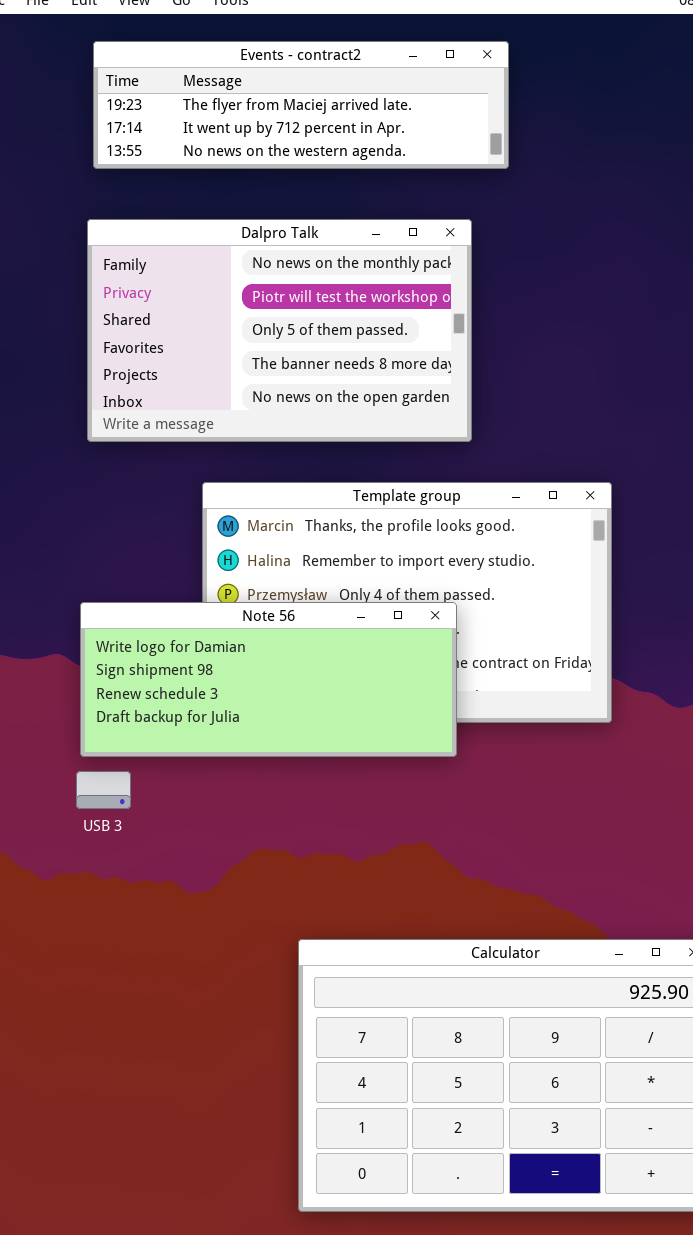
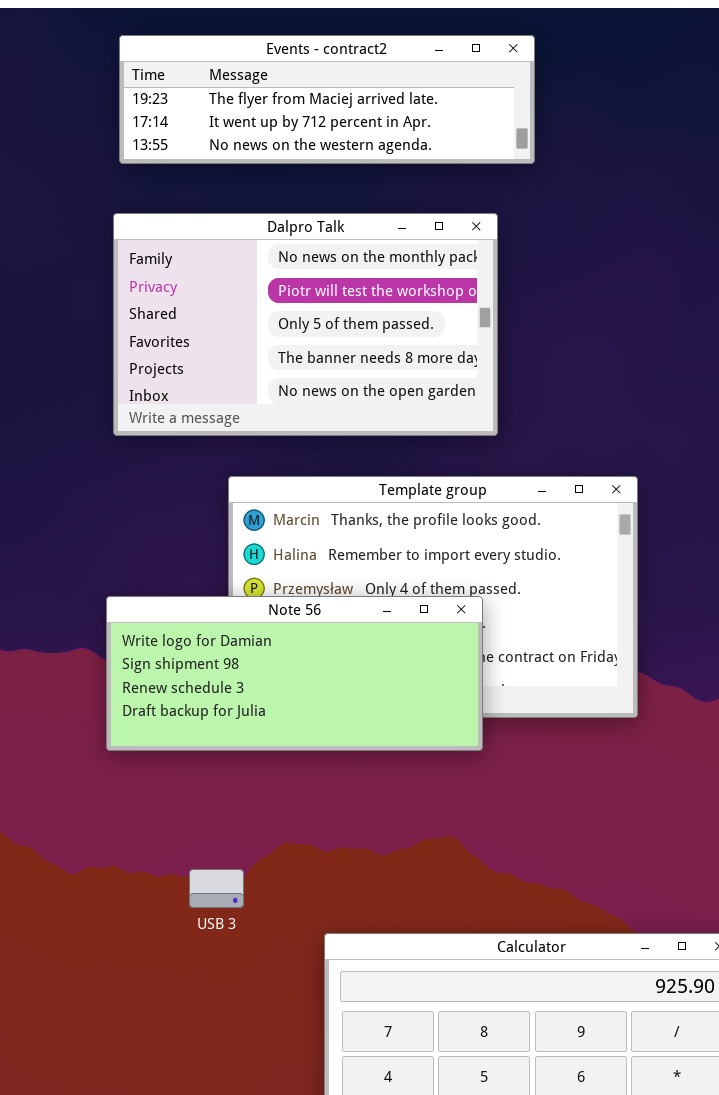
USB 3: [76,771,131,809] -> [189,869,244,908], moved

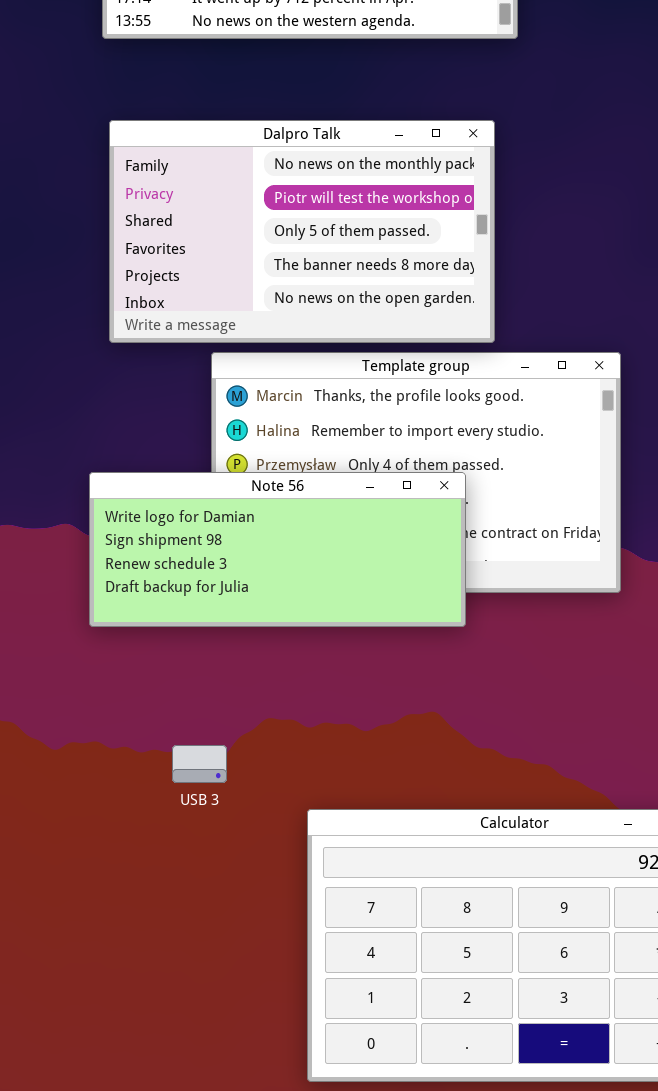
Dalpro Talk: [113,213,498,436] -> [109,120,495,343], moved

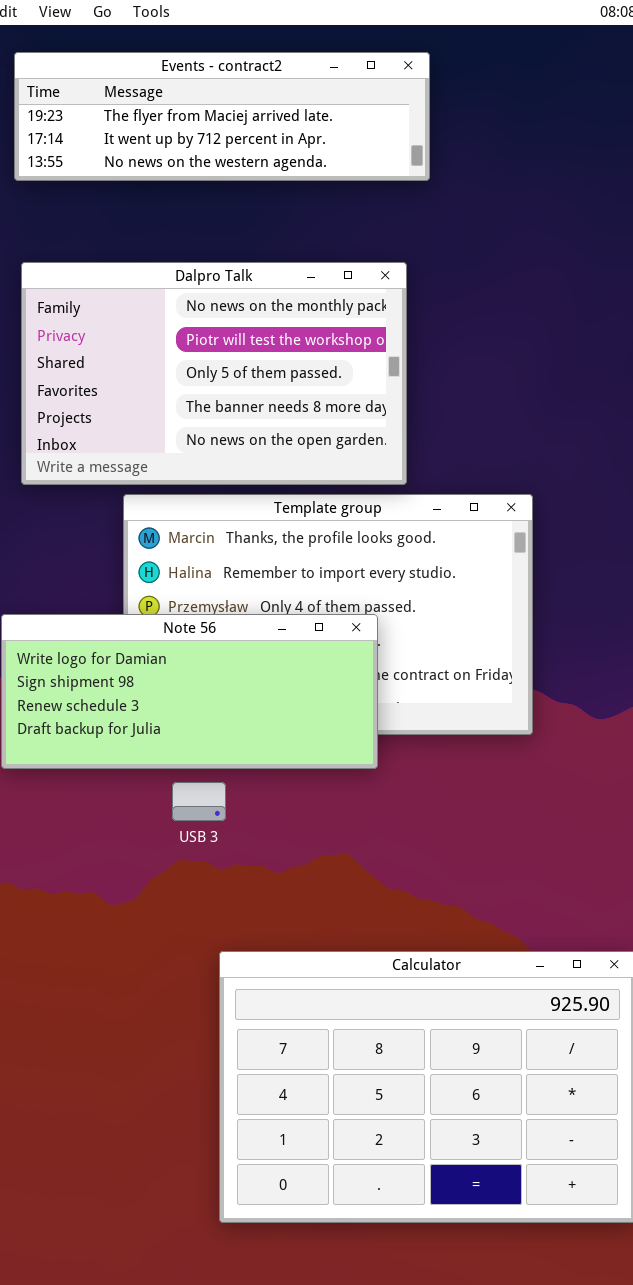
USB 3: [172,745,227,783] -> [172,782,226,821], moved

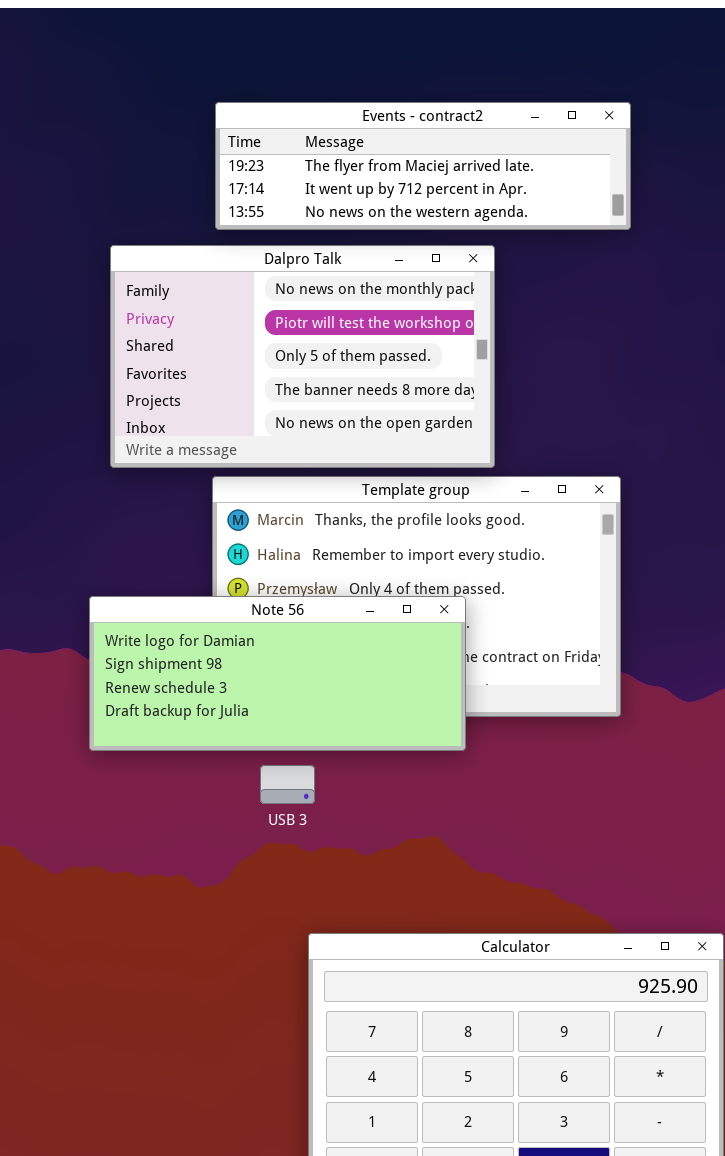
Events - contract2: [14,52,430,181] -> [215,102,631,230], moved

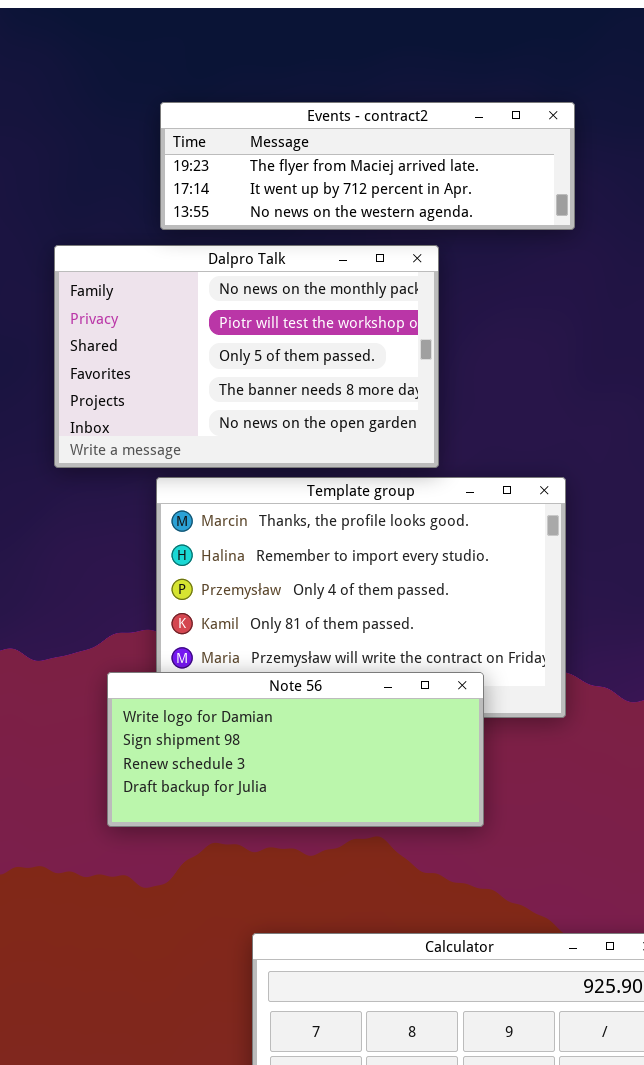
Note 56: [89,596,466,751] -> [107,672,484,827], moved

